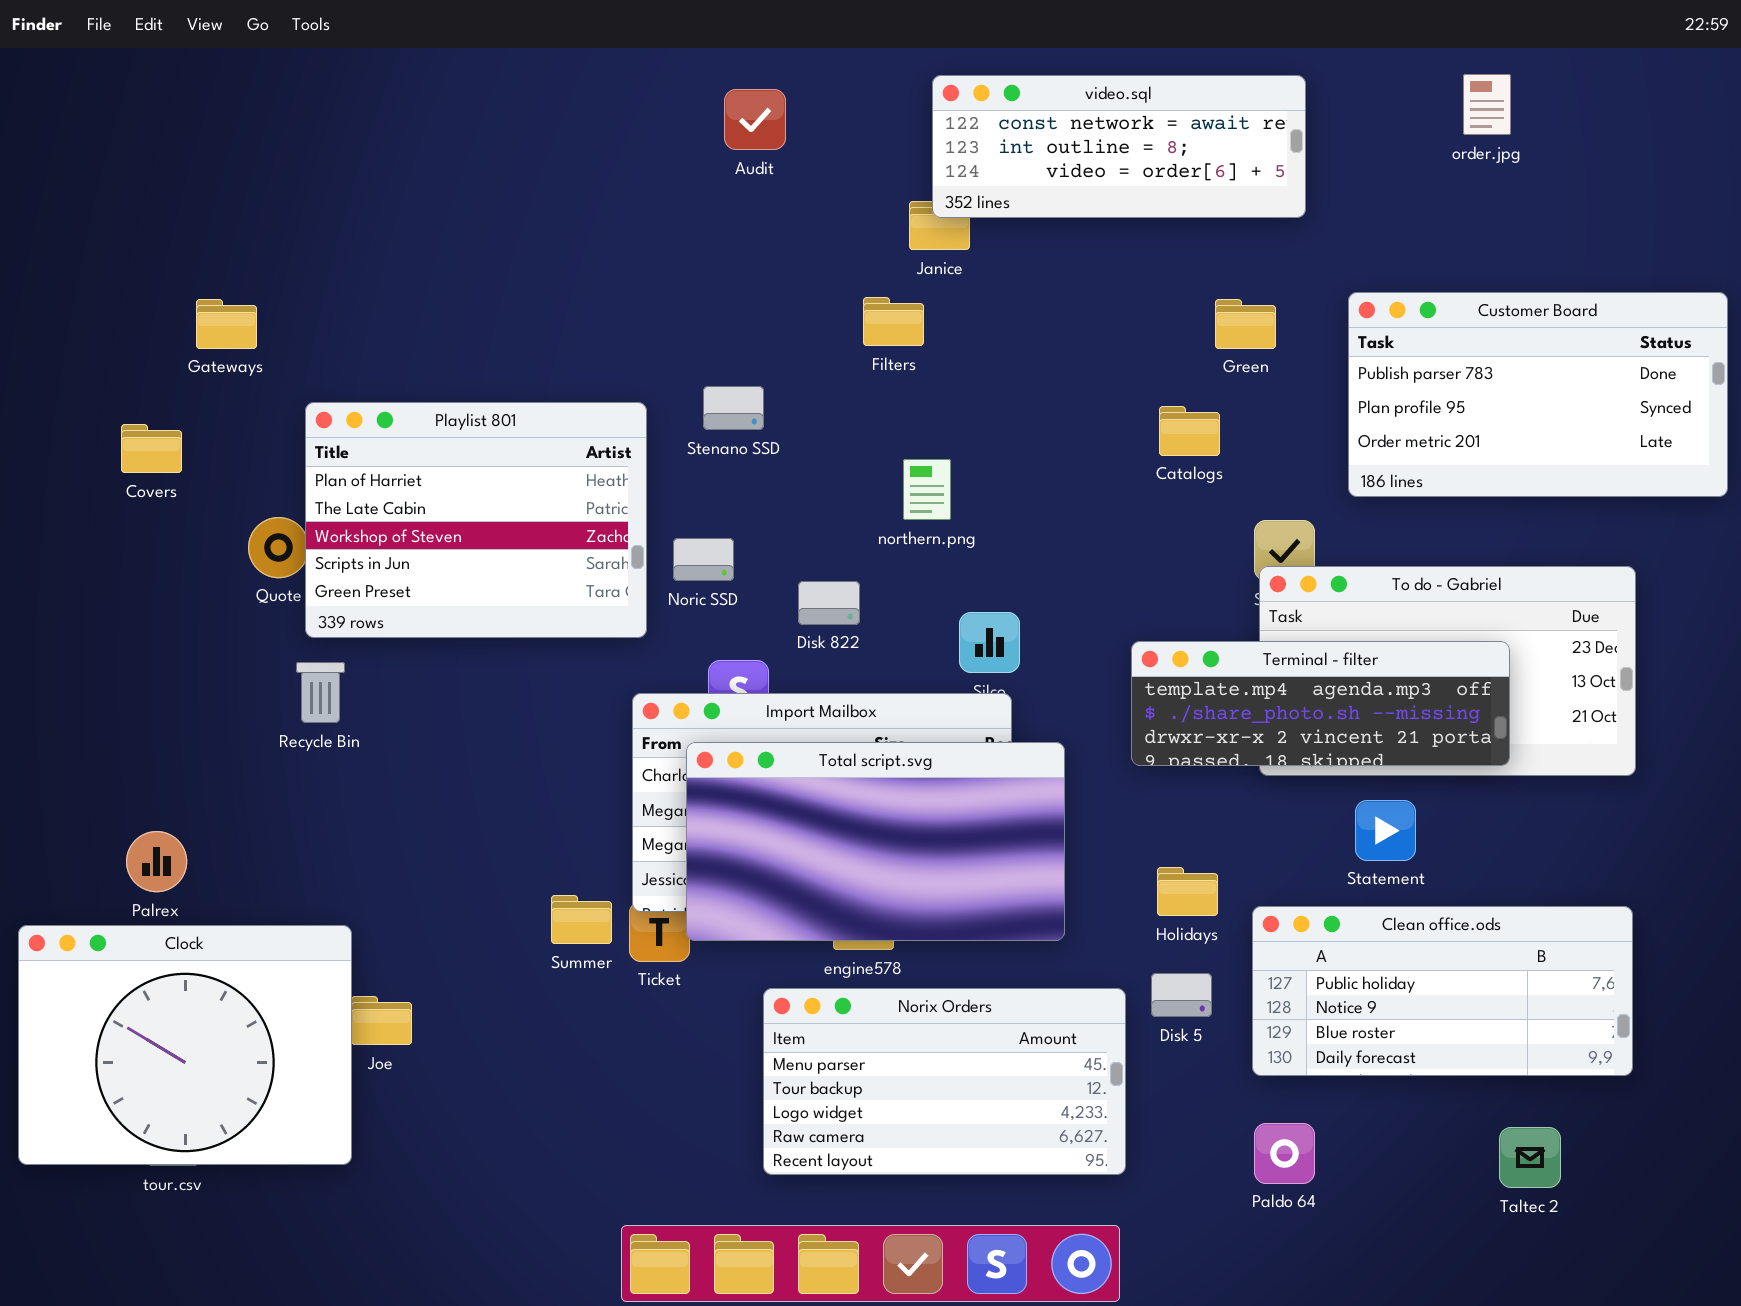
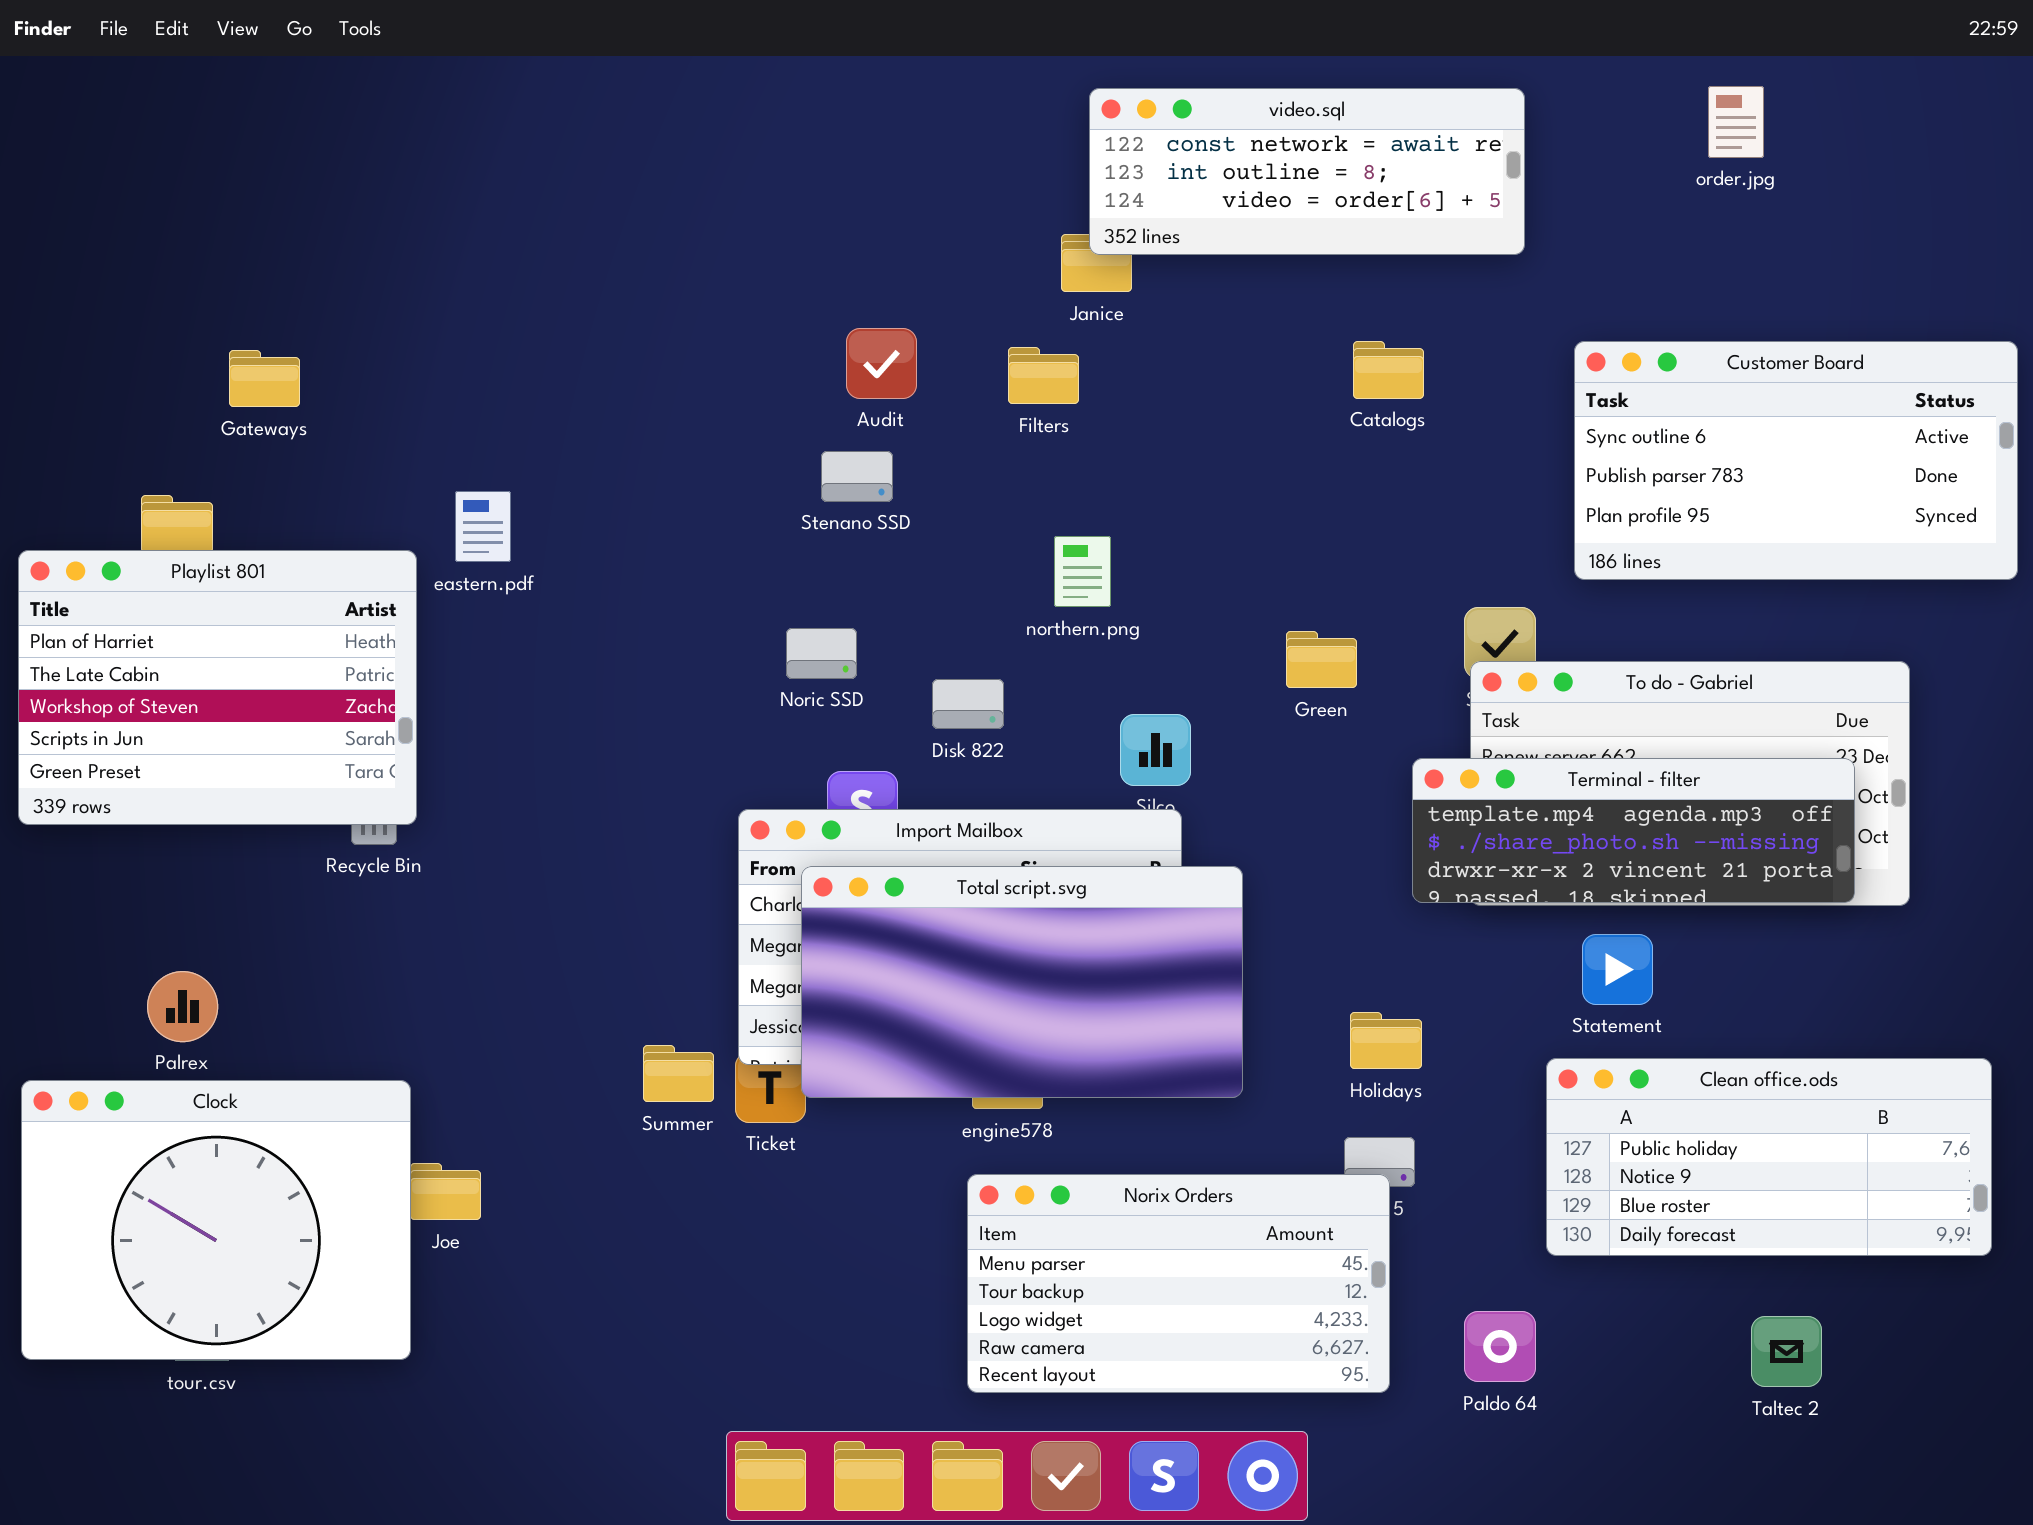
Audit: [724,89,786,150] -> [846,328,917,399], moved
Customer Board: [1348,292,1728,497] -> [1574,341,2018,580], scrolled up 1 row
Green: [1215,299,1276,349] -> [1286,631,1357,688], moved
Playlist 801: [305,402,647,638] -> [18,550,417,825], moved
Catalogs: [1159,406,1220,456] -> [1353,341,1424,399], moved
Terminal - filter: [1131,641,1510,766] -> [1412,758,1855,903], moved
Clean office.ods: [1252,906,1633,1076] -> [1546,1058,1992,1256], moved
Norix Orders: [763,988,1126,1175] -> [967,1174,1390,1393], moved

